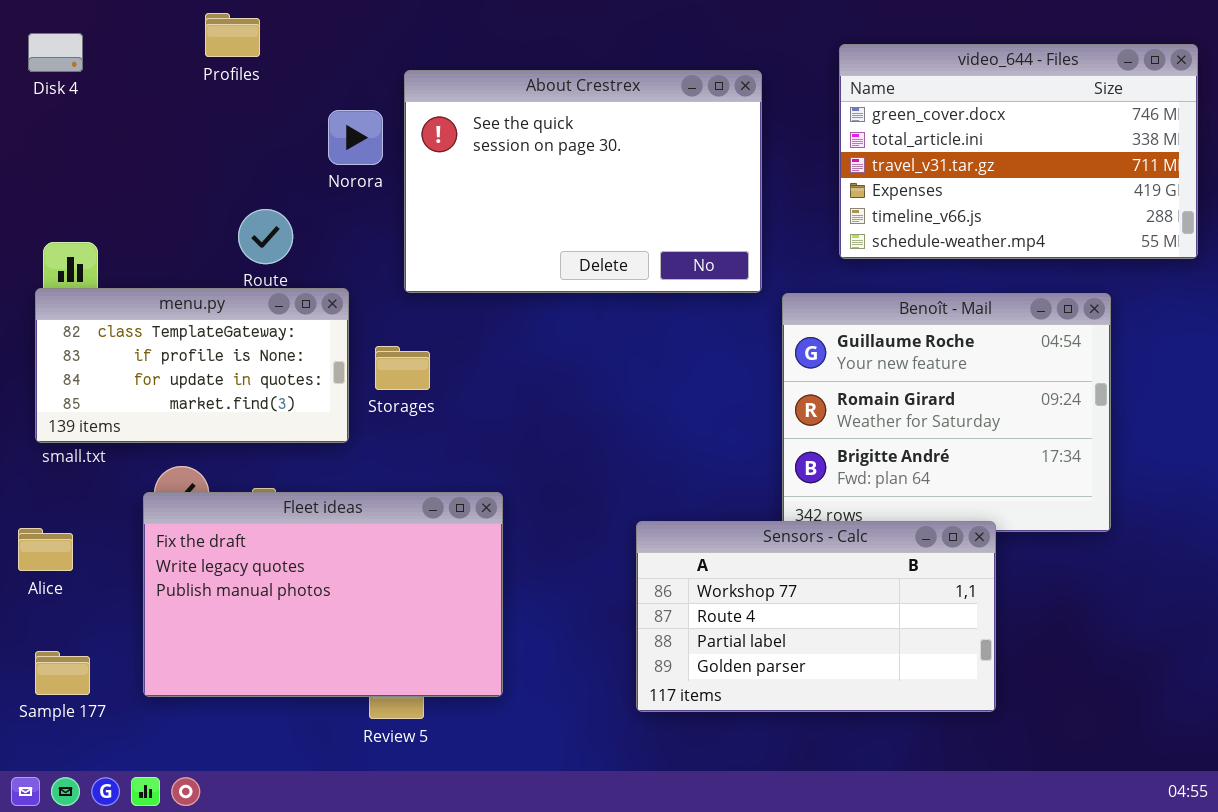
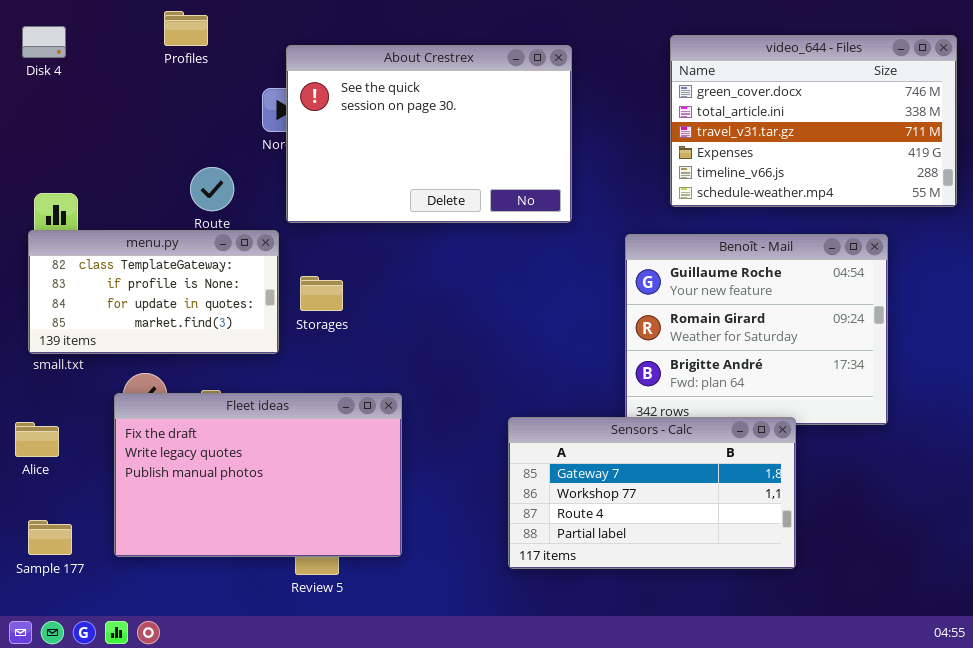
About Crestrex: [404,70,762,293] -> [286,45,572,223], moved
Sensors - Calc: [636,521,996,712] -> [508,417,796,569], scrolled up 1 row

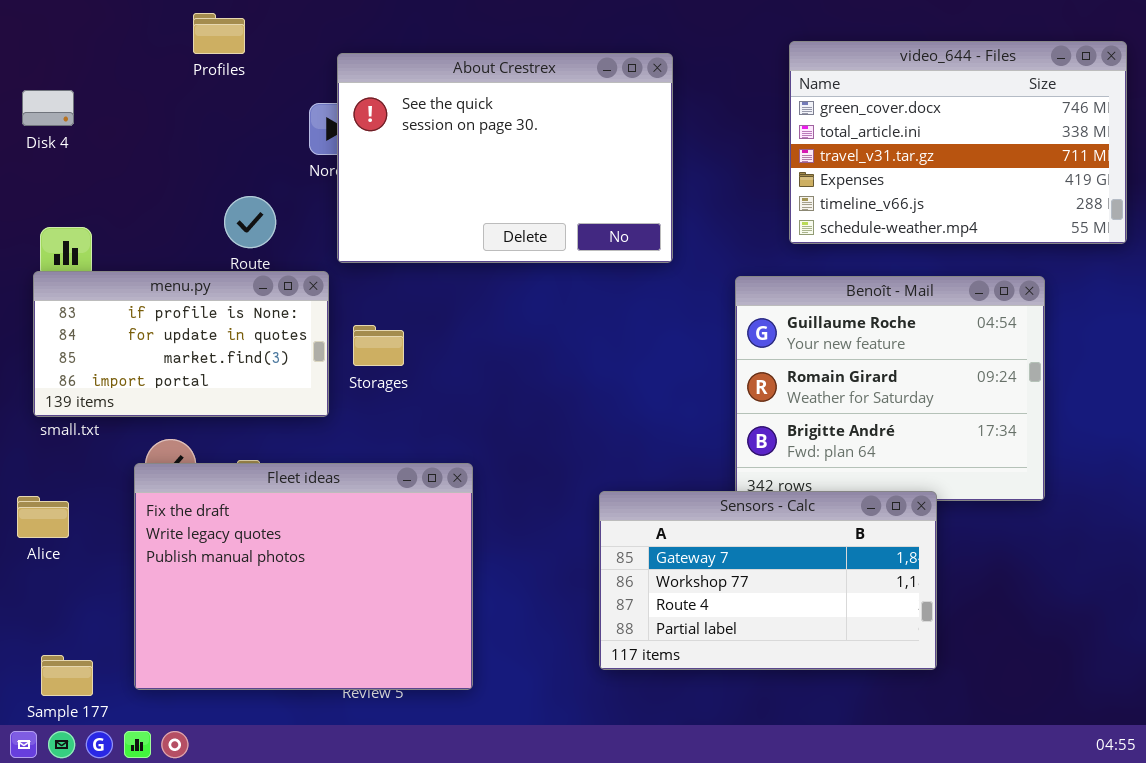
Disk 4: [22,26,66,58] -> [22,90,74,126], moved
menu.py: [28,230,279,354] -> [33,271,329,417], scrolled down 1 row
Fleet ideas: [114,393,402,557] -> [134,463,473,690], resized
Sample 177: [28,520,72,555] -> [41,655,93,696], moved

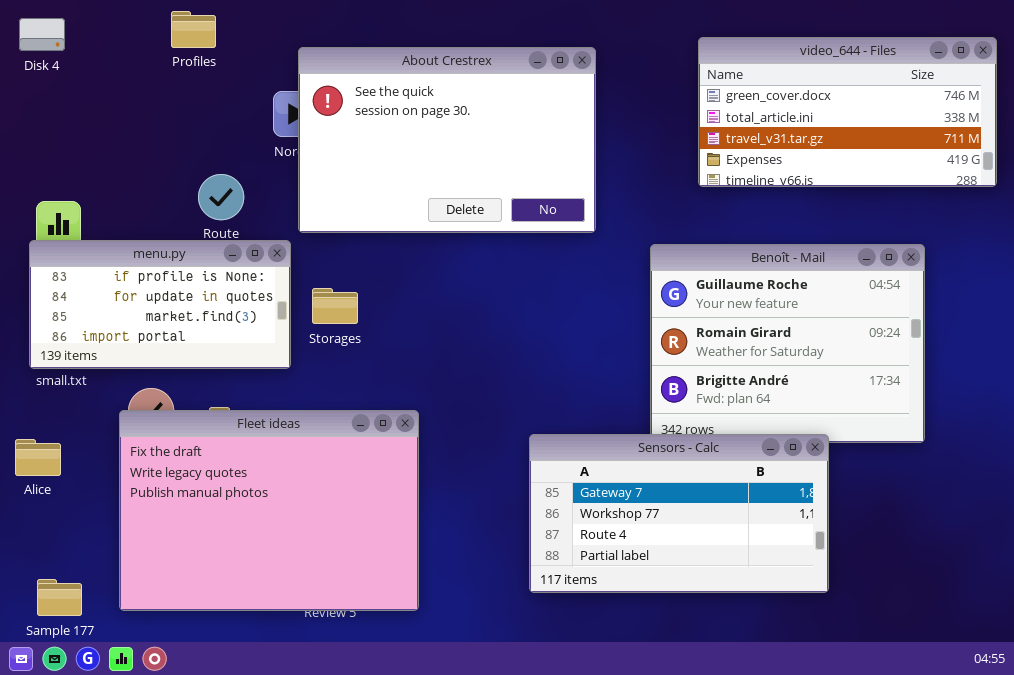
video_644 - Files: [789,41,1127,244] -> [698,37,997,187], resized
Disk 4: [22,90,74,126] -> [19,18,65,51], moved

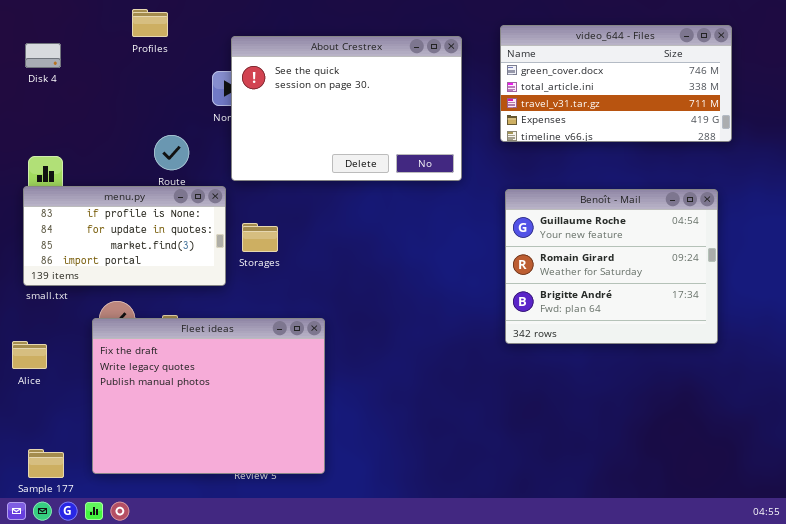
Disk 4: [19,18,65,51] -> [25,43,61,68], moved
video_644 - Files: [698,37,997,187] -> [500,25,732,142], moved
Sensors - Calc: [529,434,829,593] -> none, closed

